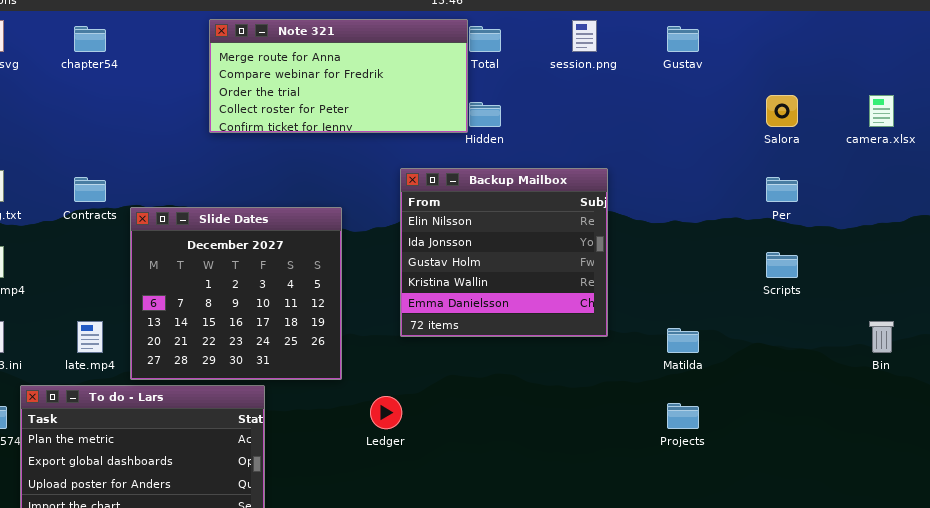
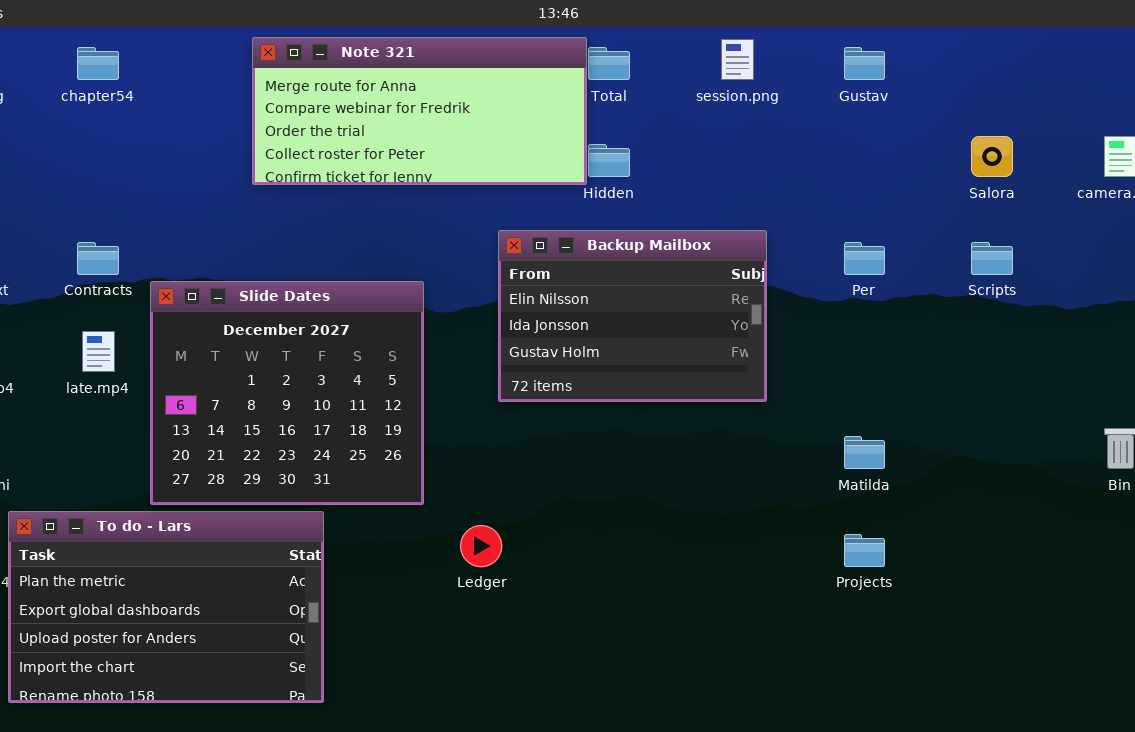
Backup Mailbox: [400,168,608,337] -> [498,230,767,402], resized
Per: [766,177,798,202] -> [844,242,885,275], moved
Scripts: [766,252,798,278] -> [971,242,1013,275], moved
late.mp4: [77,321,103,353] -> [82,331,115,372], moved

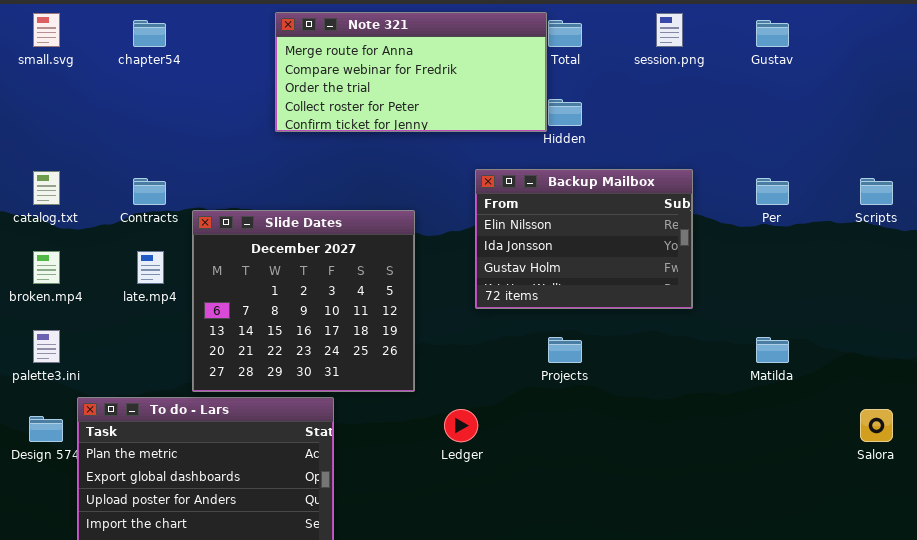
Salora: [971,136,1013,177] -> [860,409,893,442], moved
Projects: [844,534,885,567] -> [548,337,582,363], moved

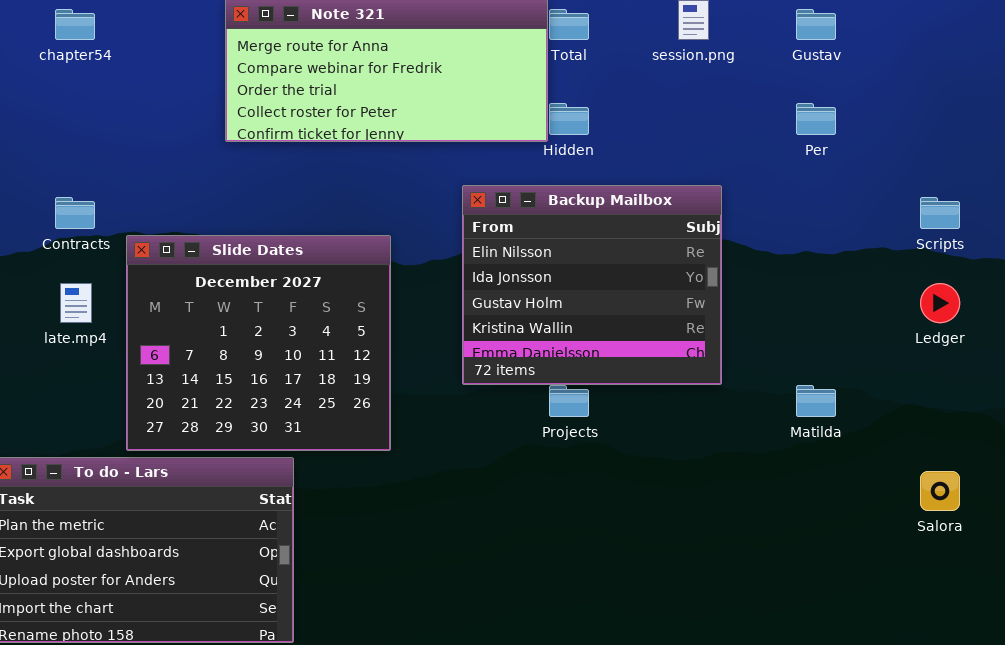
Backup Mailbox: [475,169,693,309] -> [462,185,722,385], resized
Per: [756,178,789,205] -> [796,103,836,135], moved
Ledger: [444,409,478,442] -> [920,283,960,323], moved

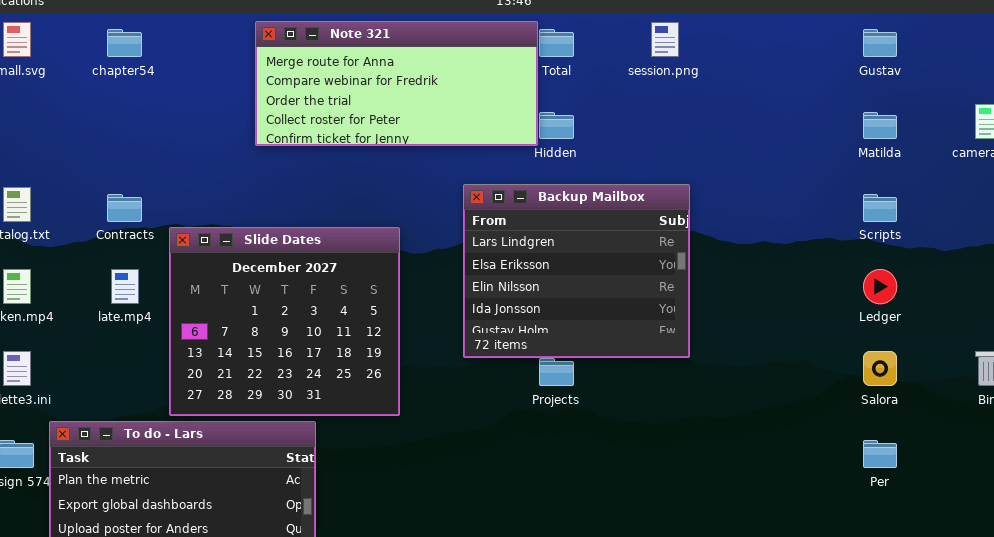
Gustav: [796,9,836,40] -> [863,29,897,57], moved
Per: [796,103,836,135] -> [863,440,897,468], moved
Backup Mailbox: [462,185,722,385] -> [463,184,690,358], scrolled up 2 rows
Matilda: [796,385,836,417] -> [863,112,897,139], moved
Salora: [920,471,960,511] -> [863,351,897,386], moved

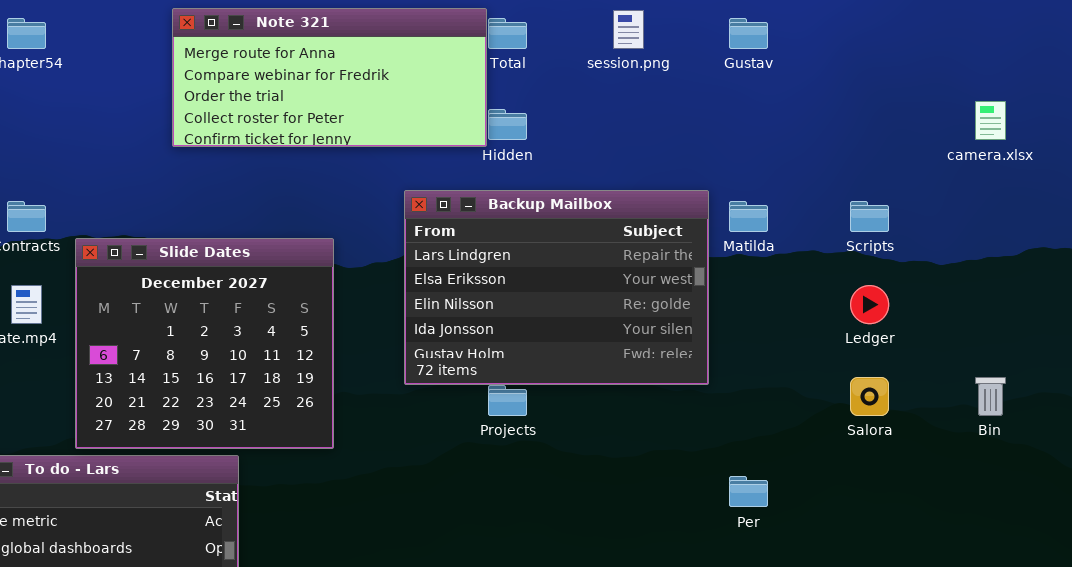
Gustav: [863,29,897,57] -> [729,18,768,49], moved
Matilda: [863,112,897,139] -> [729,201,768,232], moved
Backup Mailbox: [463,184,690,358] -> [404,190,709,385], resized
Per: [863,440,897,468] -> [729,476,768,507], moved

